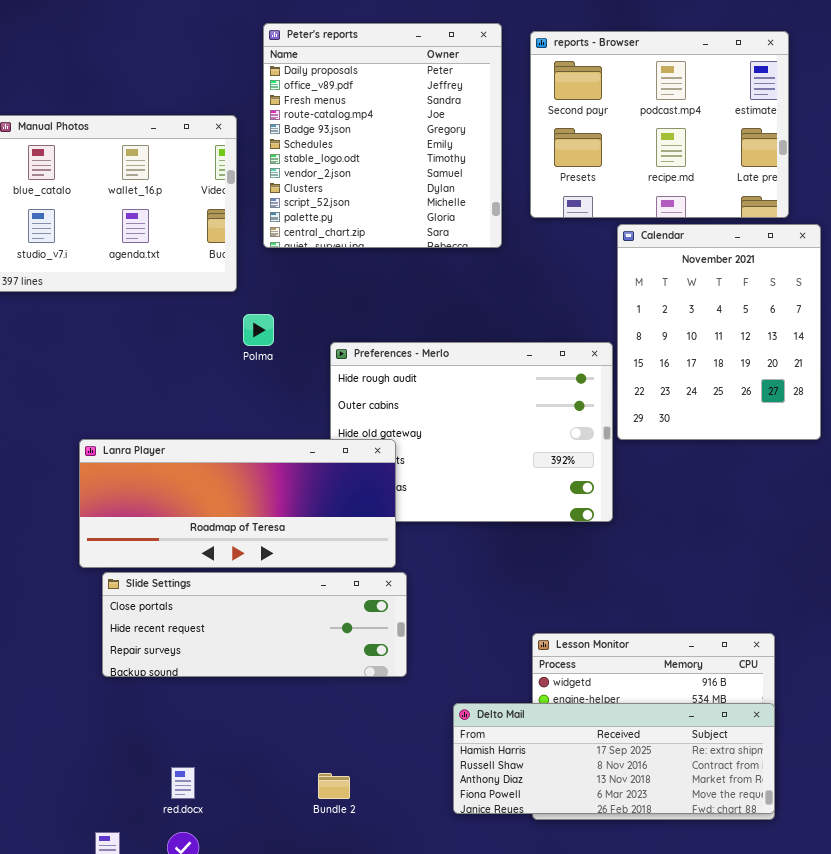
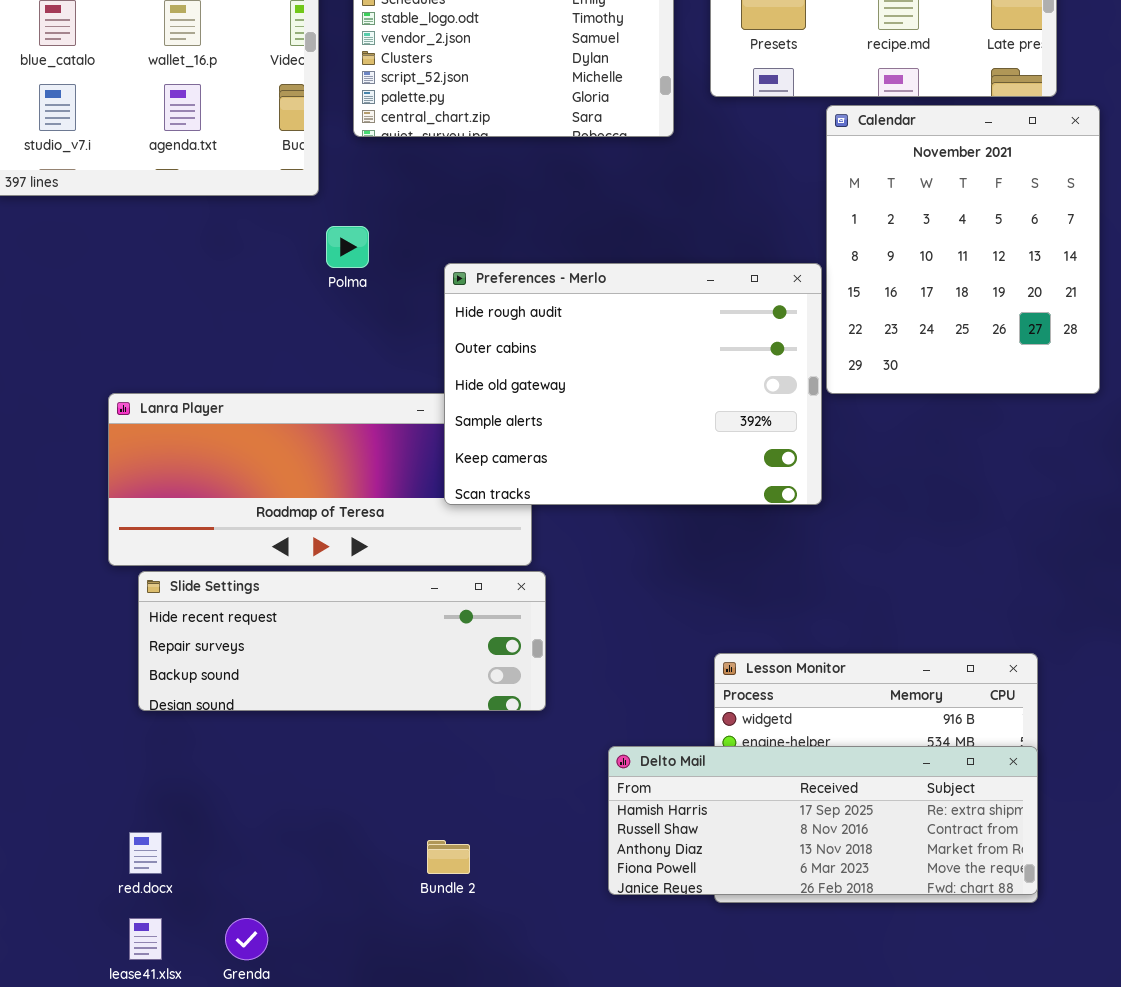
Preferences - Merlo: [330,342,613,522] -> [444,263,822,505], raised
Slide Settings: [102,572,407,677] -> [138,571,546,711], scrolled down 1 row
red.docx: [171,767,195,799] -> [129,832,162,874], moved

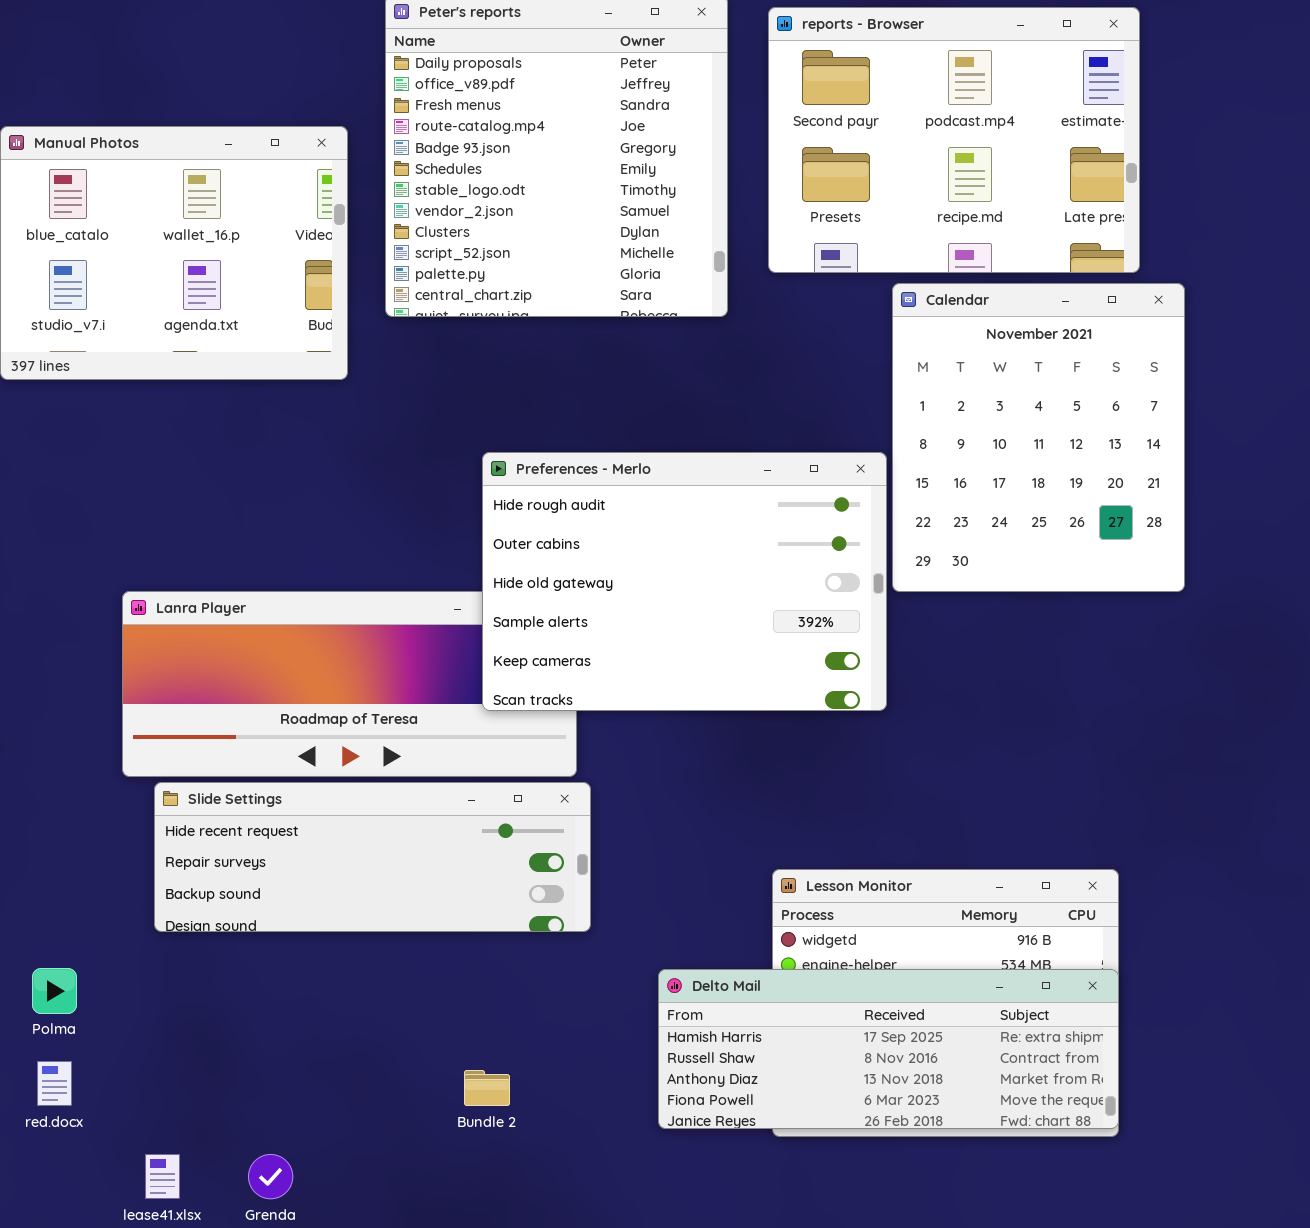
Polma: [326,226,369,268] -> [32,968,77,1014], moved
red.docx: [129,832,162,874] -> [37,1061,72,1106], moved

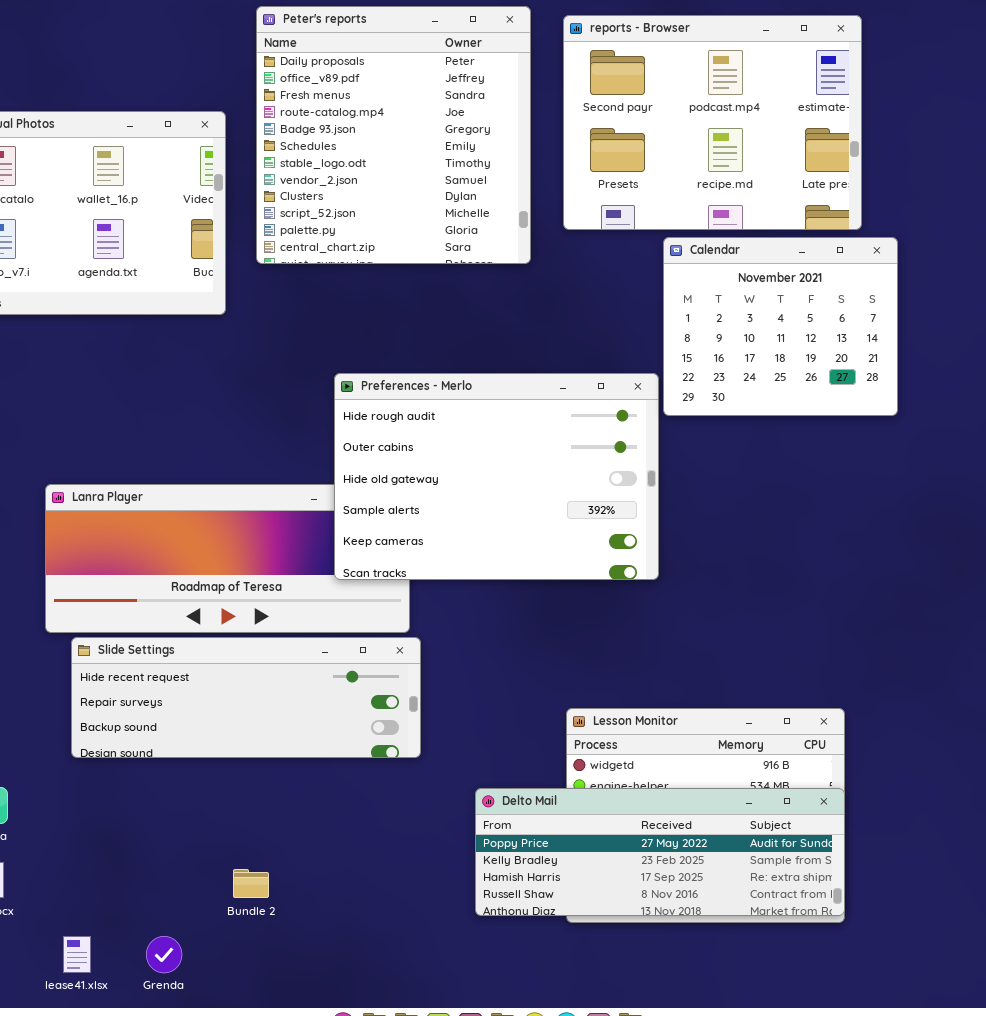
Calendar: [892,283,1185,592] -> [663,237,898,416], resized
Delto Mail: [658,969,1119,1129] -> [475,788,845,916], scrolled up 2 rows
Bundle 2: [464,1070,510,1106] -> [233,869,269,898], moved

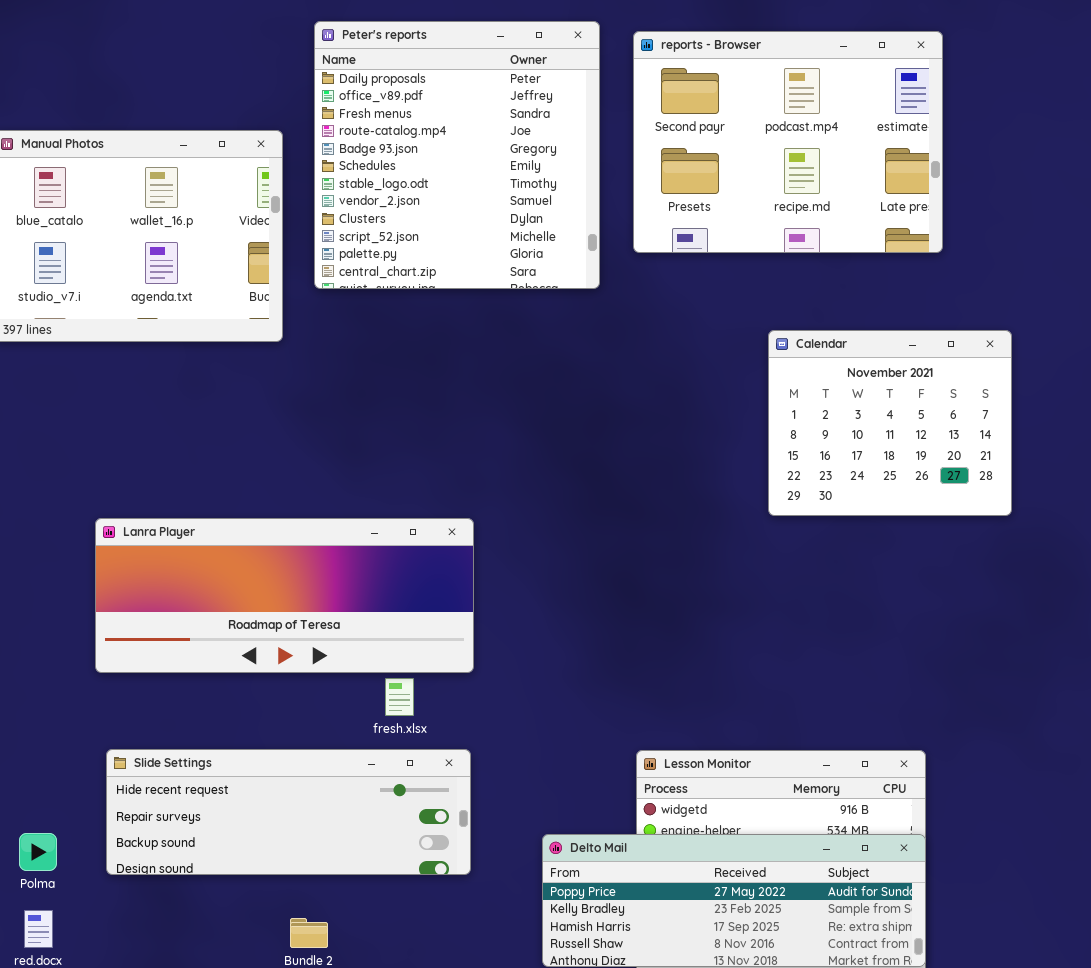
Calendar: [663,237,898,416] -> [768,330,1012,516], moved
Preferences - Merlo: [334,373,659,580] -> none, closed
Slide Settings: [71,637,421,758] -> [106,749,471,875], moved

